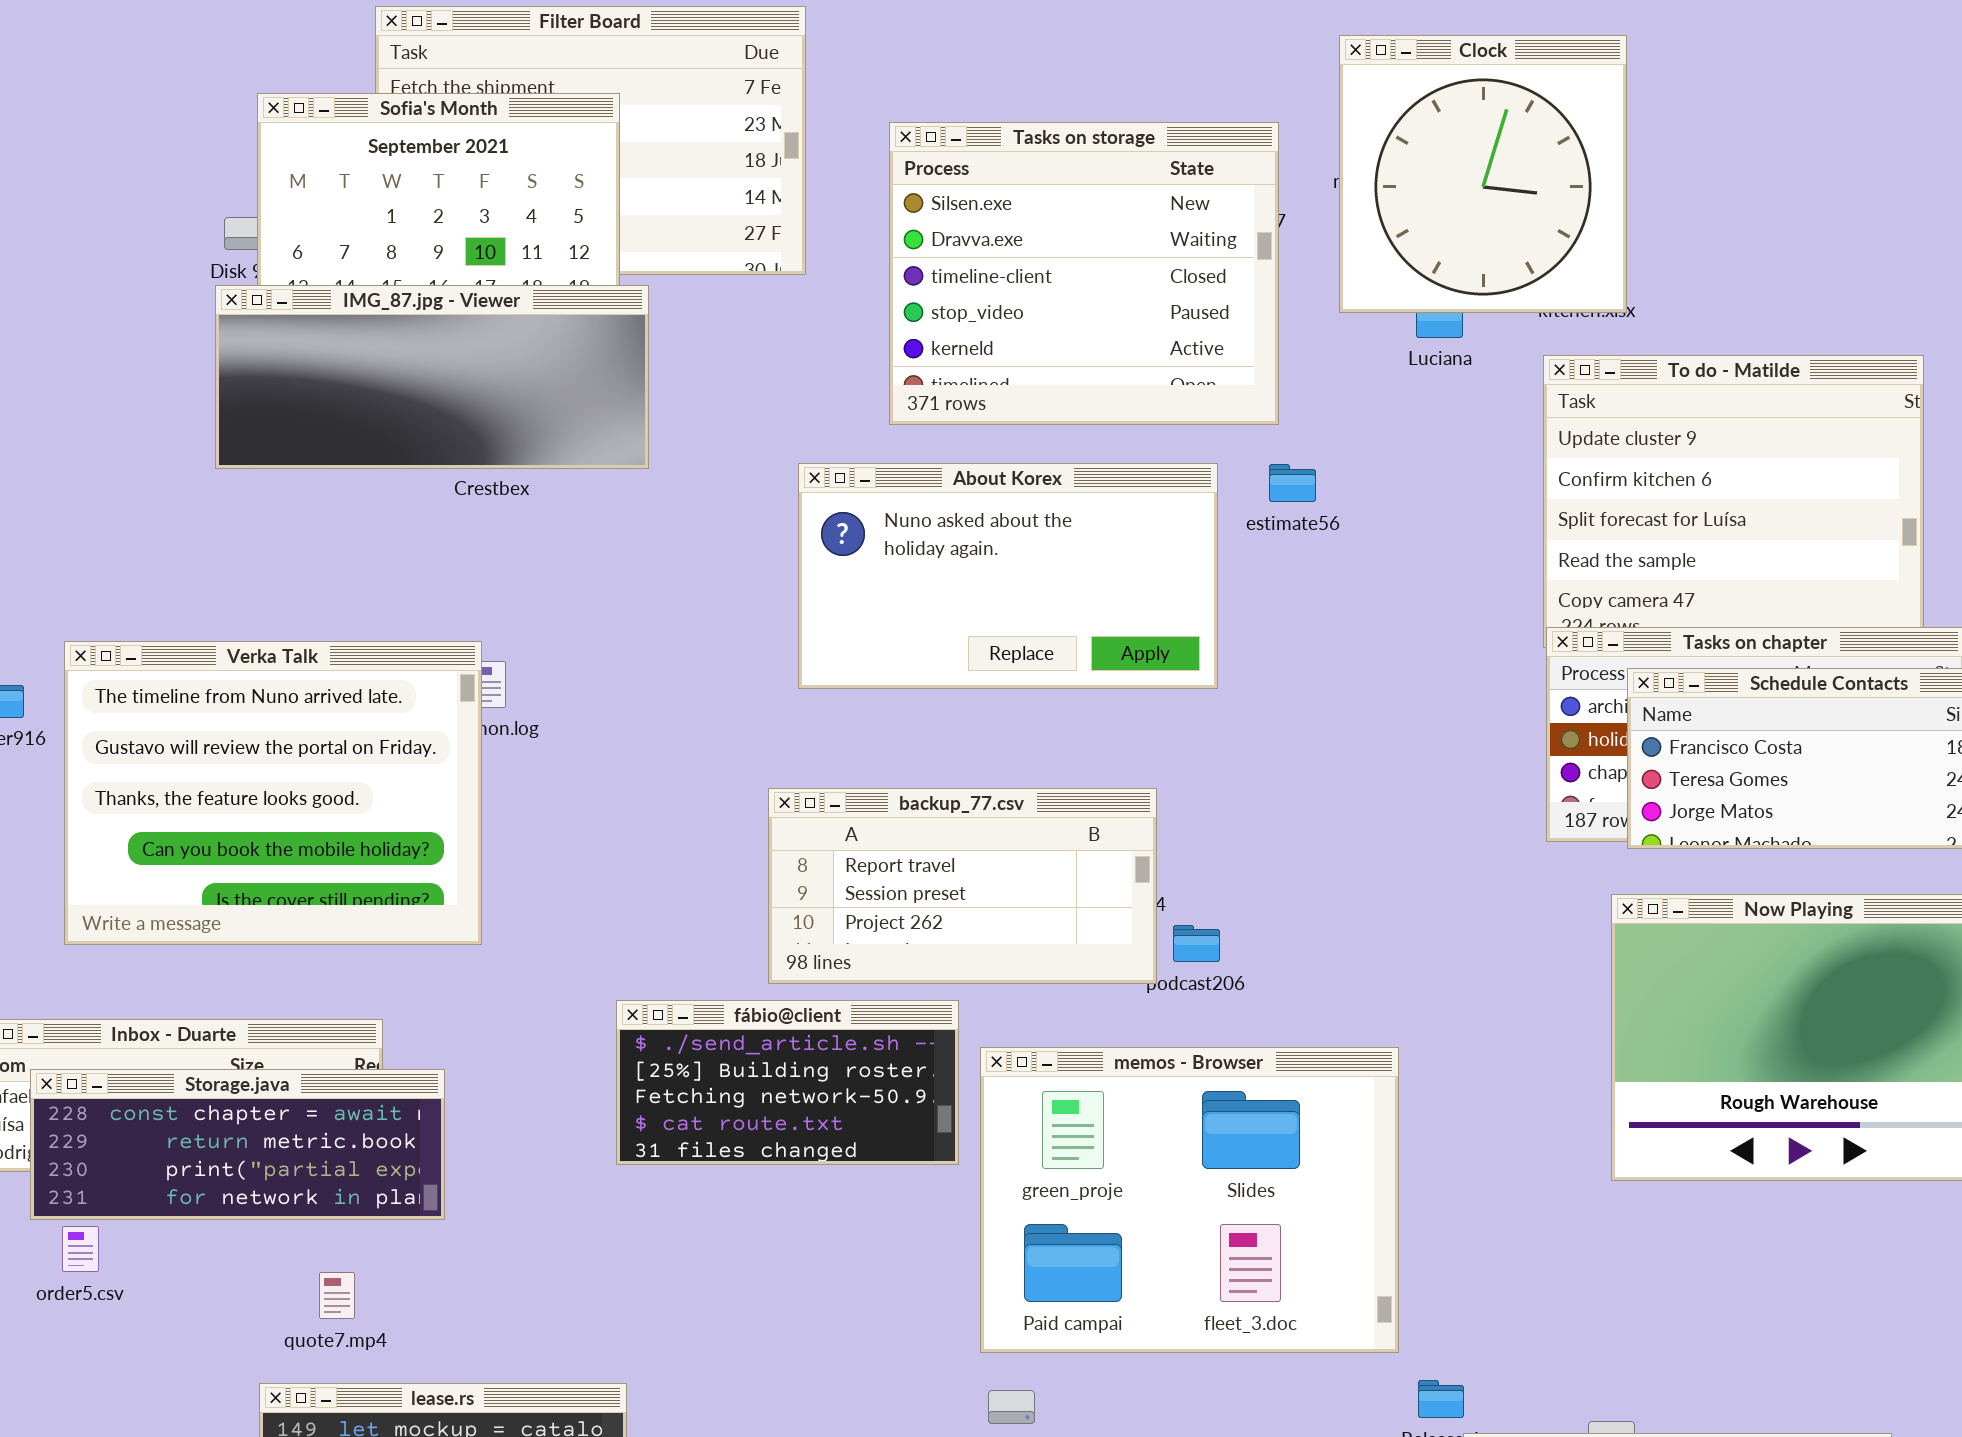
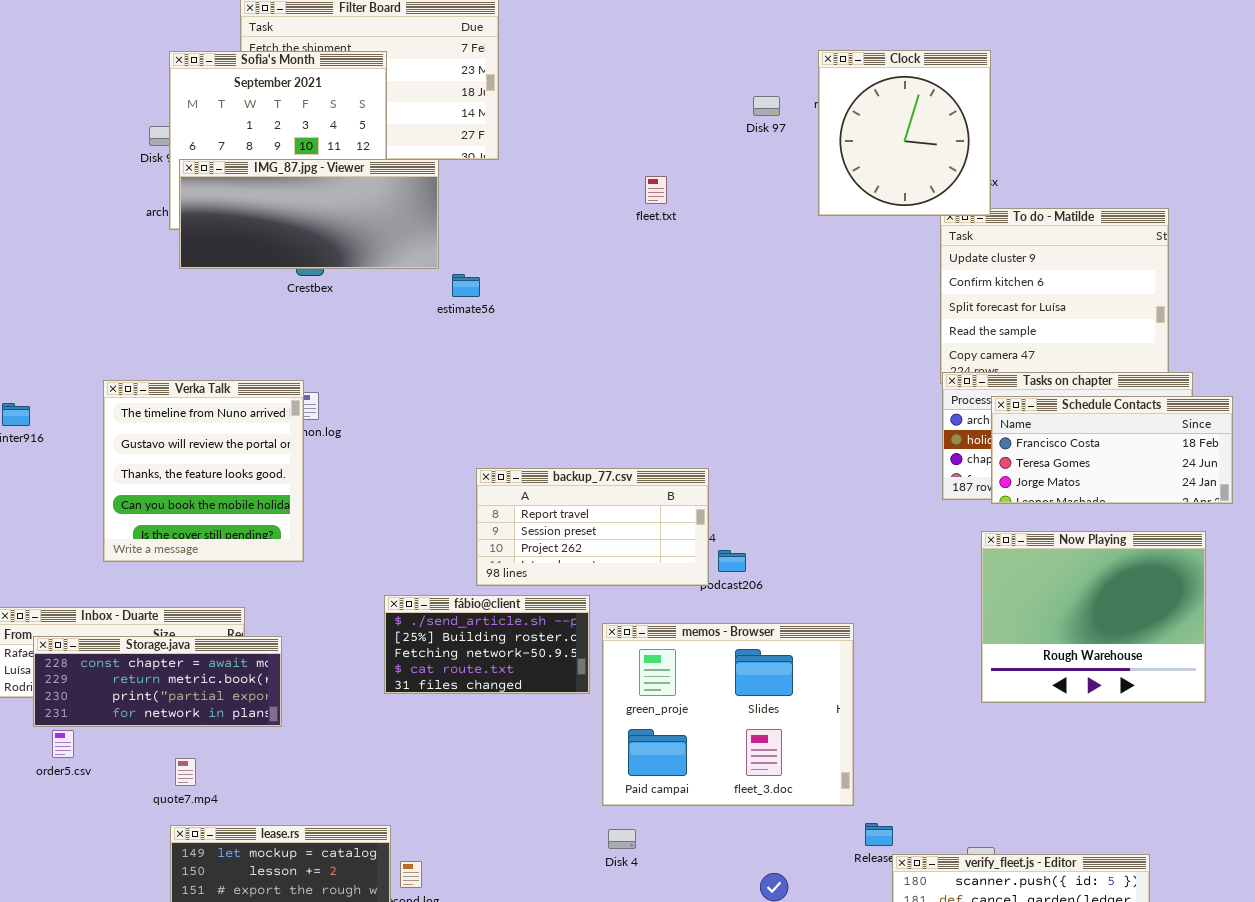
Clock: [1339,35,1627,313] -> [818,50,991,216], moved
Tasks on storage: [889,122,1279,425] -> none, closed
IMG_87.jpg - Viewer: [215,285,649,469] -> [179,159,439,269], moved
About Korex: [798,463,1218,689] -> none, closed
estimate56: [1269,464,1316,502] -> [452,274,480,297], moved
Verka Talk: [64,641,482,945] -> [103,380,304,562], resized
quote7.mp4: [319,1272,355,1319] -> [175,758,196,786], moved

